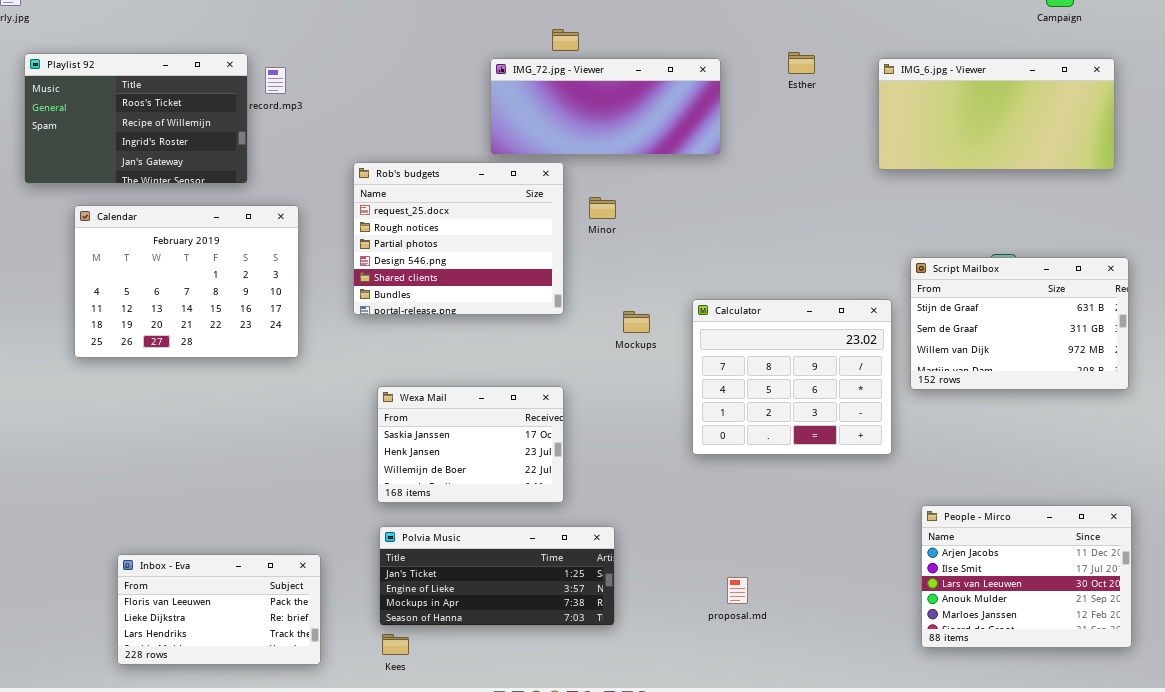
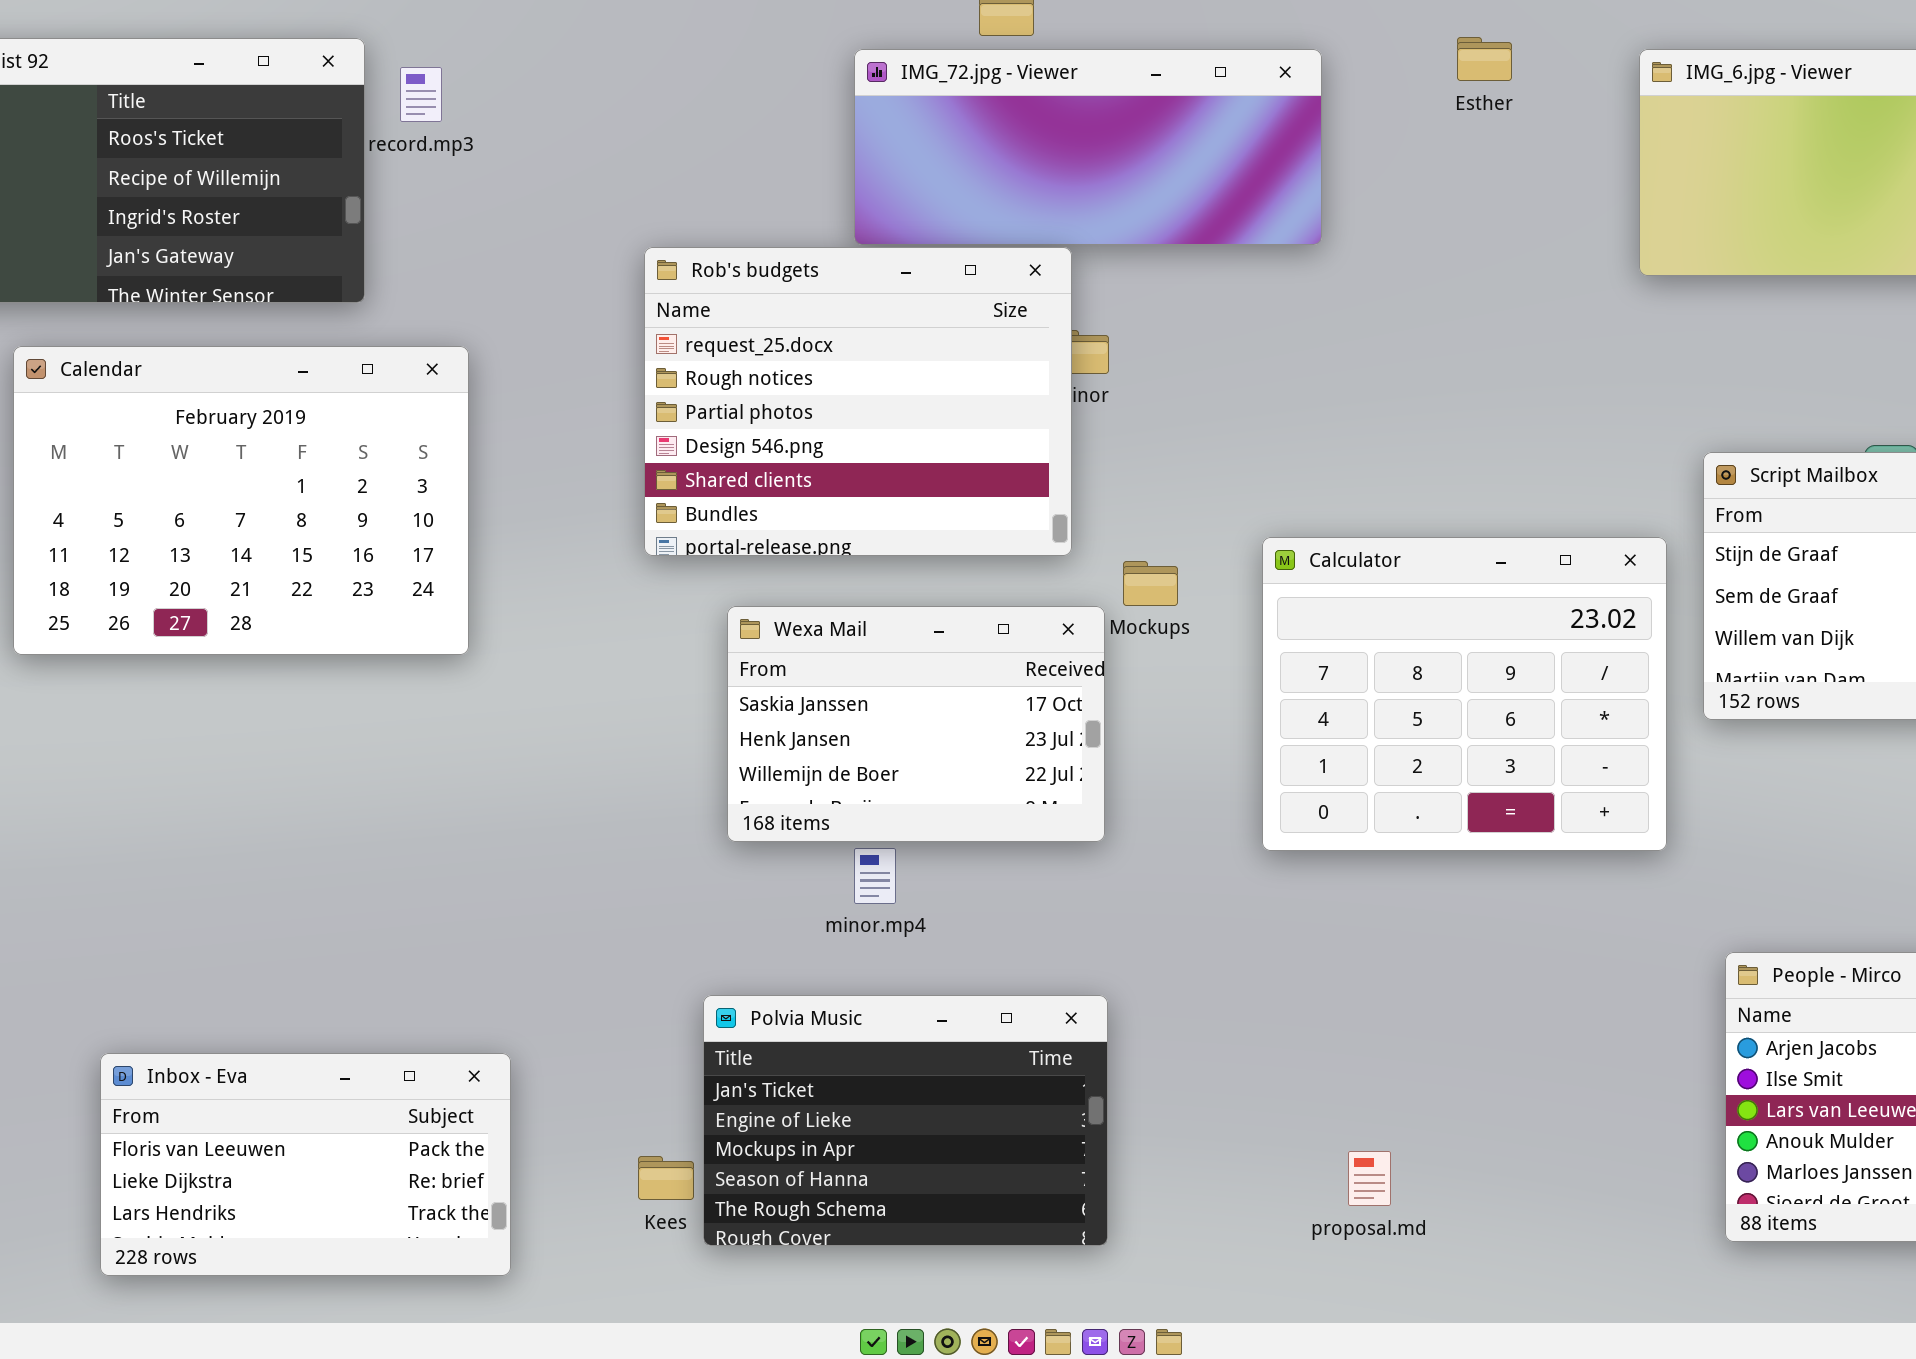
Rob's budgets: [353,162,564,315] -> [644,247,1072,556], moved
Wexa Mail: [377,386,564,503] -> [727,606,1105,842], moved
Polvia Music: [379,526,615,626] -> [703,995,1108,1246], resized
proposal.md: [727,577,748,604] -> [1348,1151,1391,1206], moved
Kees: [382,634,409,655] -> [638,1156,694,1200], moved

